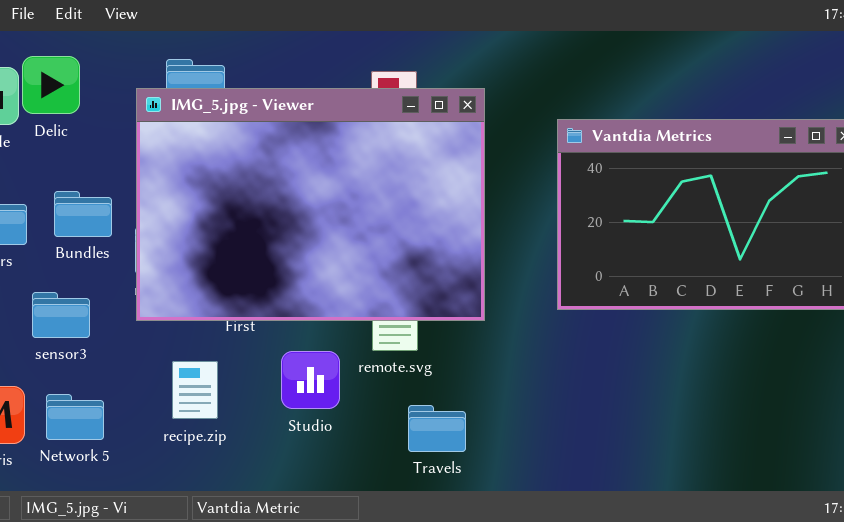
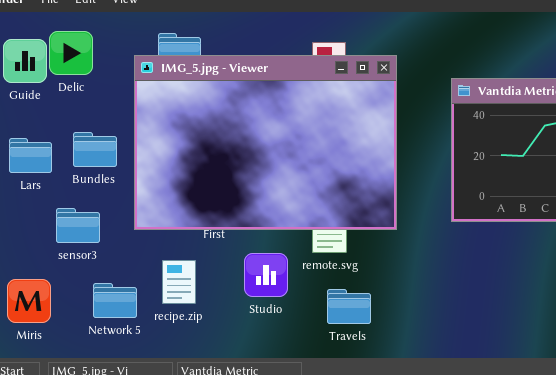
Network 5: [46,394,104,440] -> [93,283,137,318], moved
Travels: [408,405,466,452] -> [327,289,371,324], moved

